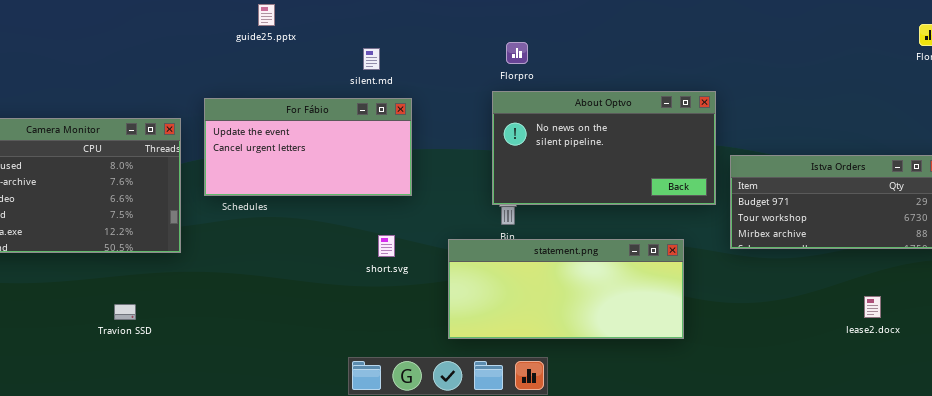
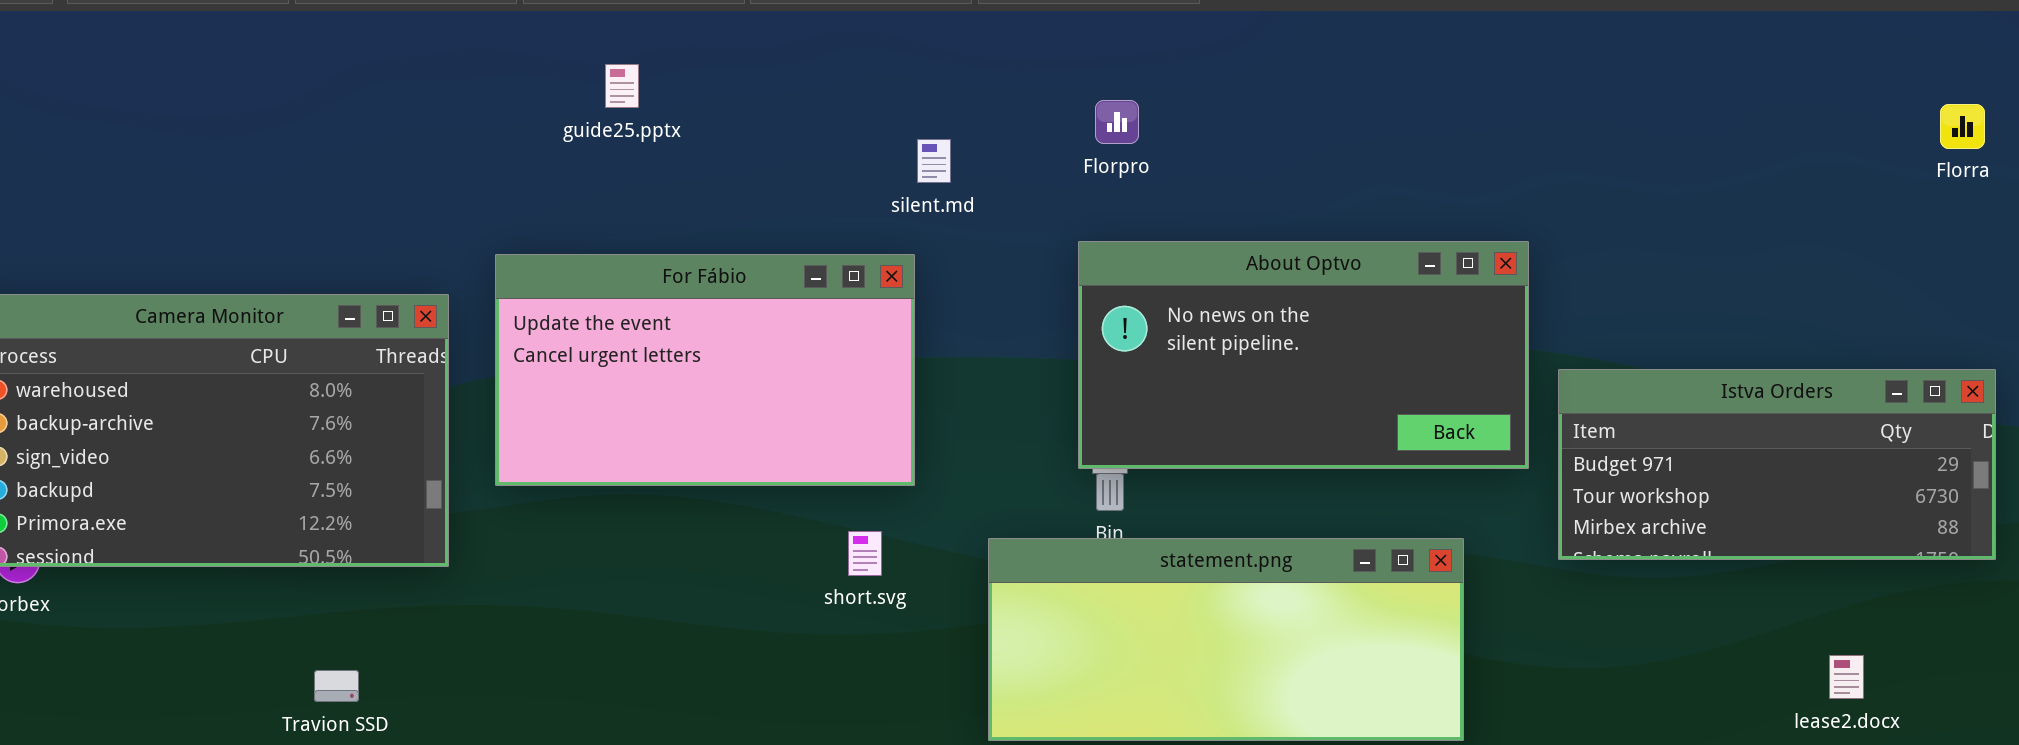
Florpro: [506,42,528,64] -> [1095,100,1139,144], moved
silent.md: [363,48,380,70] -> [917,139,951,183], moved
For Fábio: [204,98,412,196] -> [495,254,915,486], resized

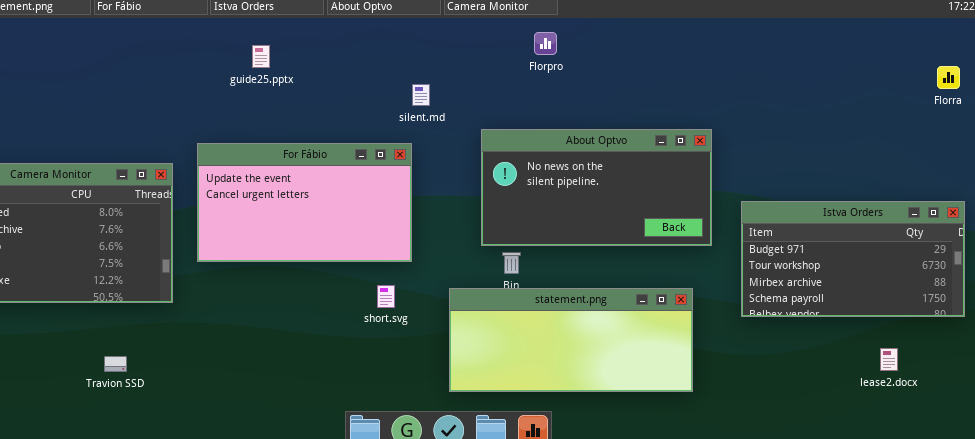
Florpro: [1095,100,1139,144] -> [534,32,557,55], moved
About Optvo: [1078,241,1529,469] -> [481,129,712,246], moved
Istva Orders: [1558,369,1996,560] -> [741,201,965,317], resized

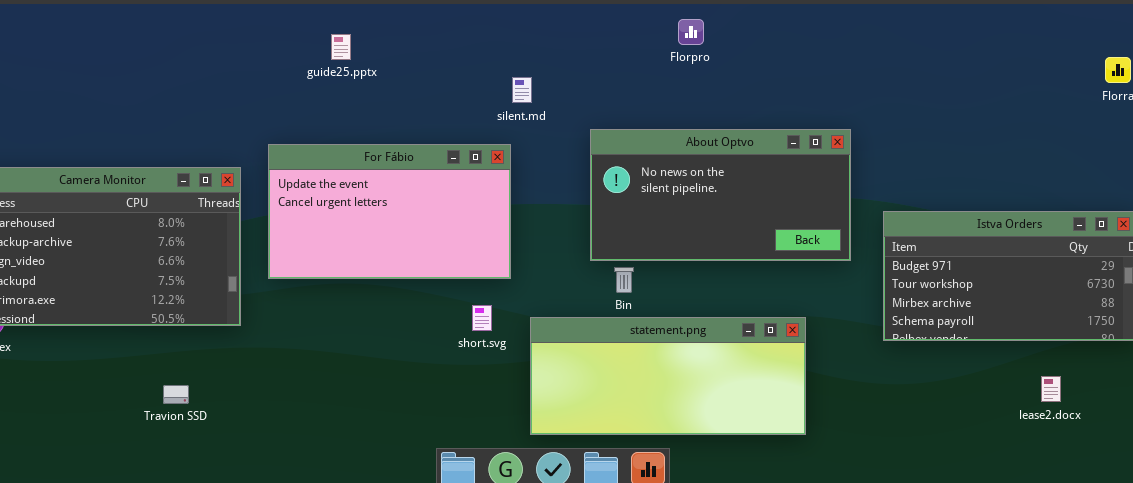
Florpro: [534,32,557,55] -> [678,19,704,45], moved
statement.png: [449,288,693,392] -> [530,317,806,435], moved

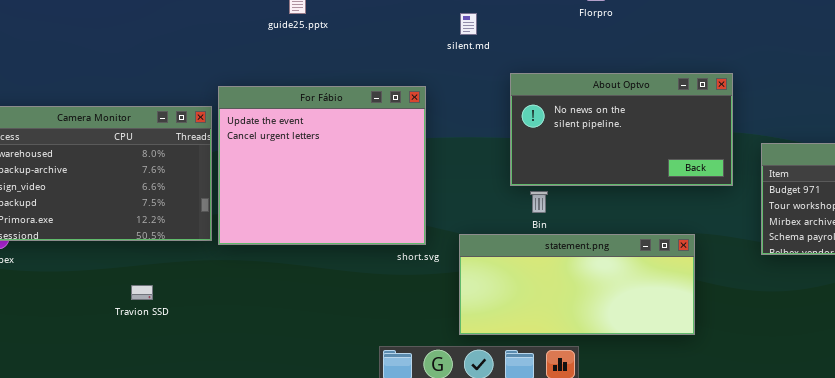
silent.md: [512,77,532,103] -> [460,13,477,35], moved
For Fábio: [268,144,511,279] -> [218,86,426,245], moved, resized
Travion SSD: [163,385,189,404] -> [131,285,153,300], moved

